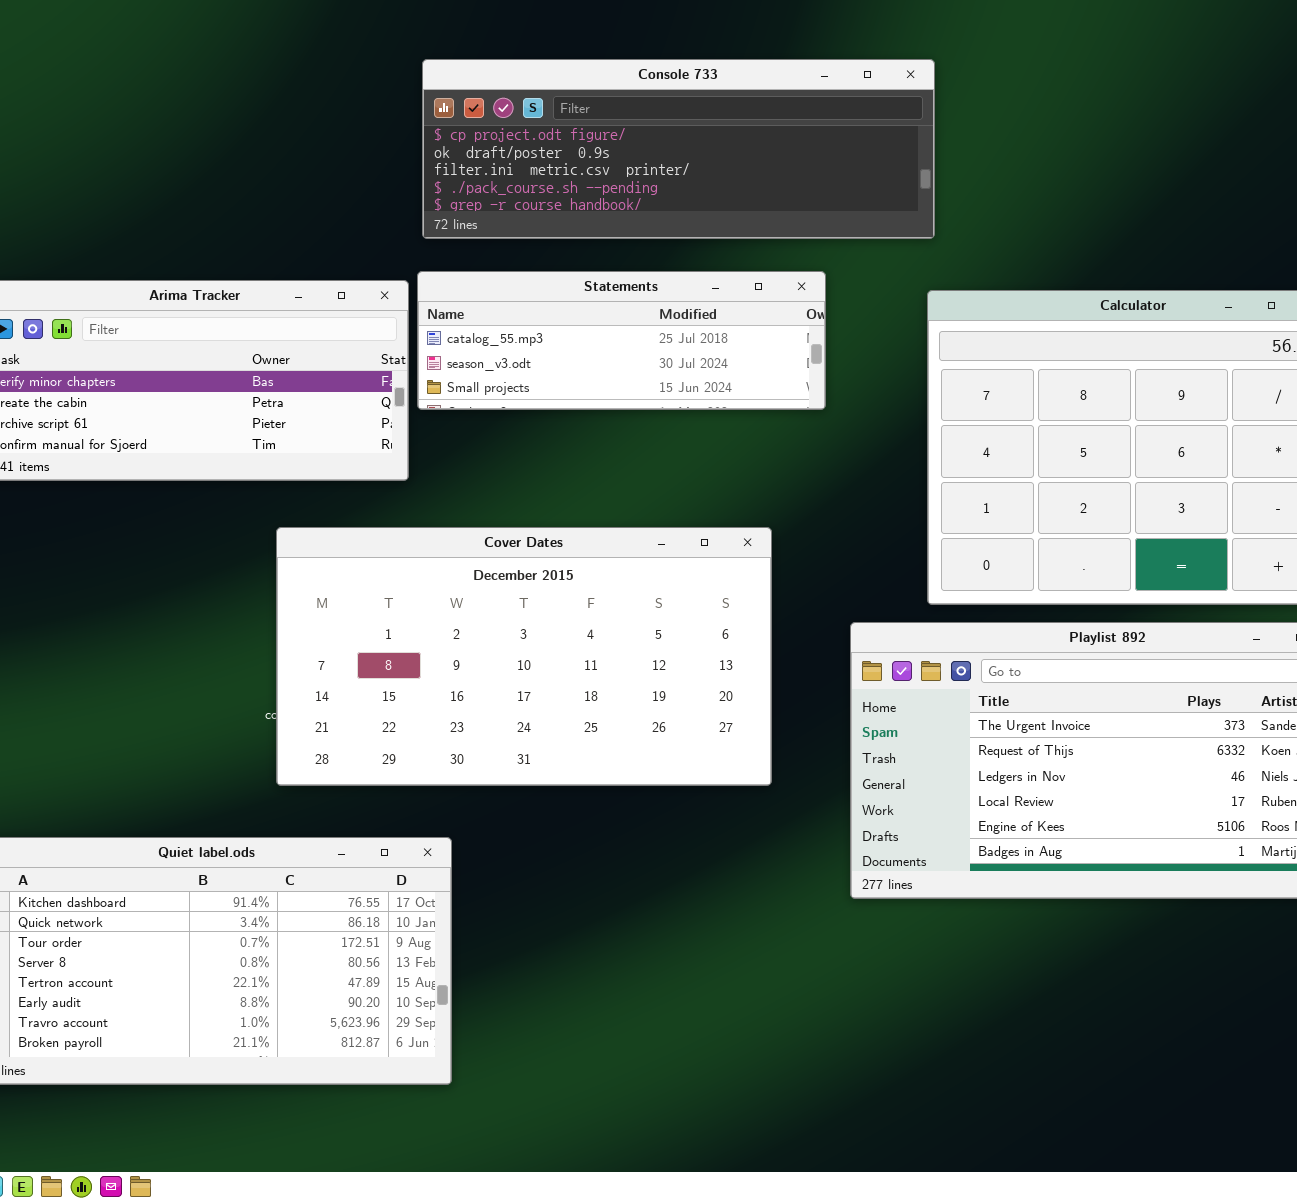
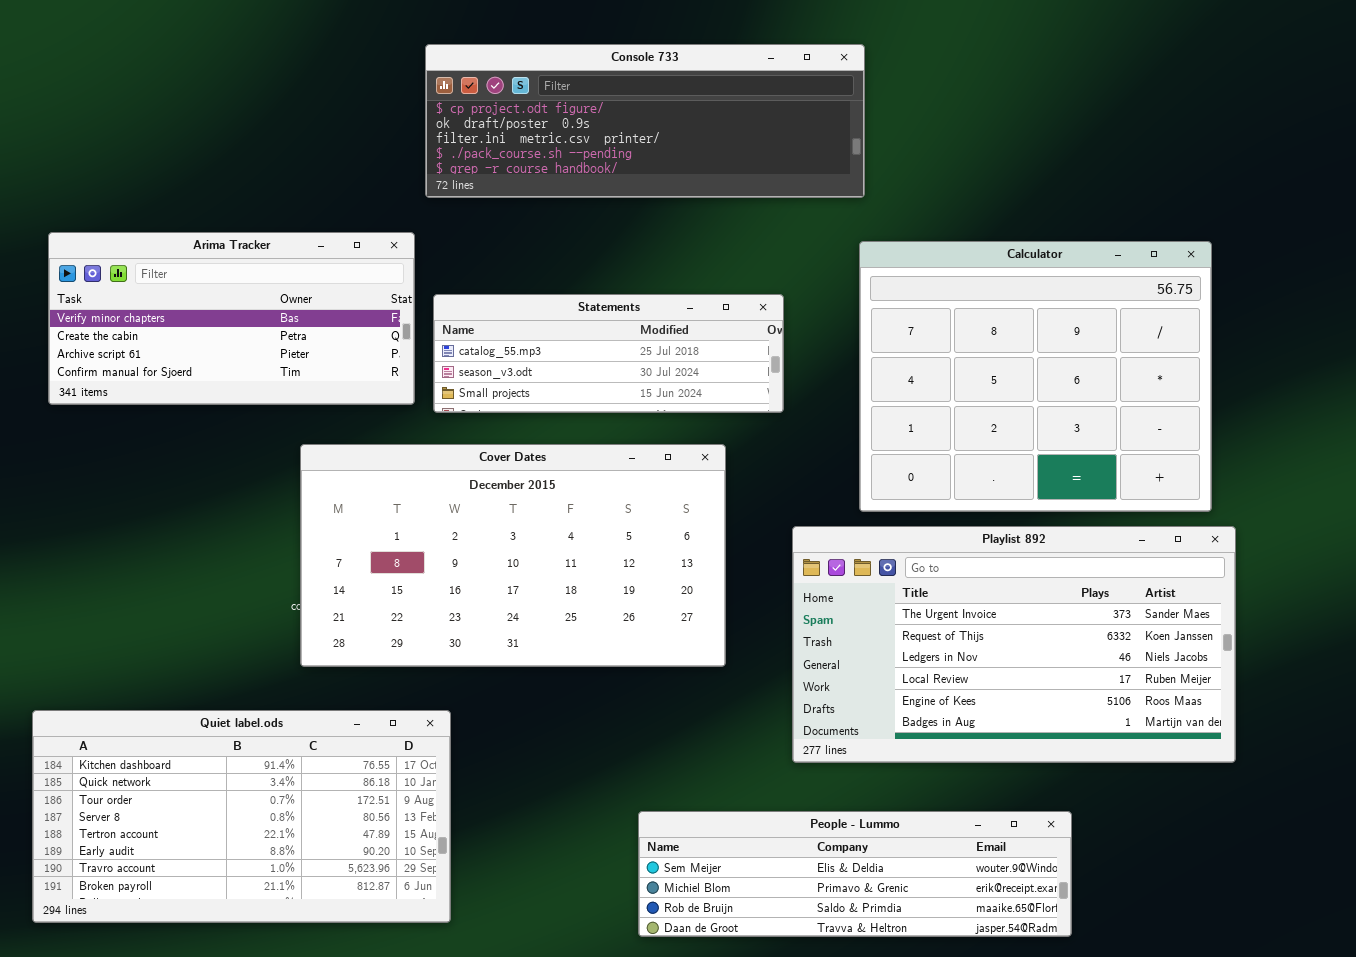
Statements: [417,271,826,410] -> [433,294,784,413], moved
People - Lummo: none -> [638,811,1072,937], opened

